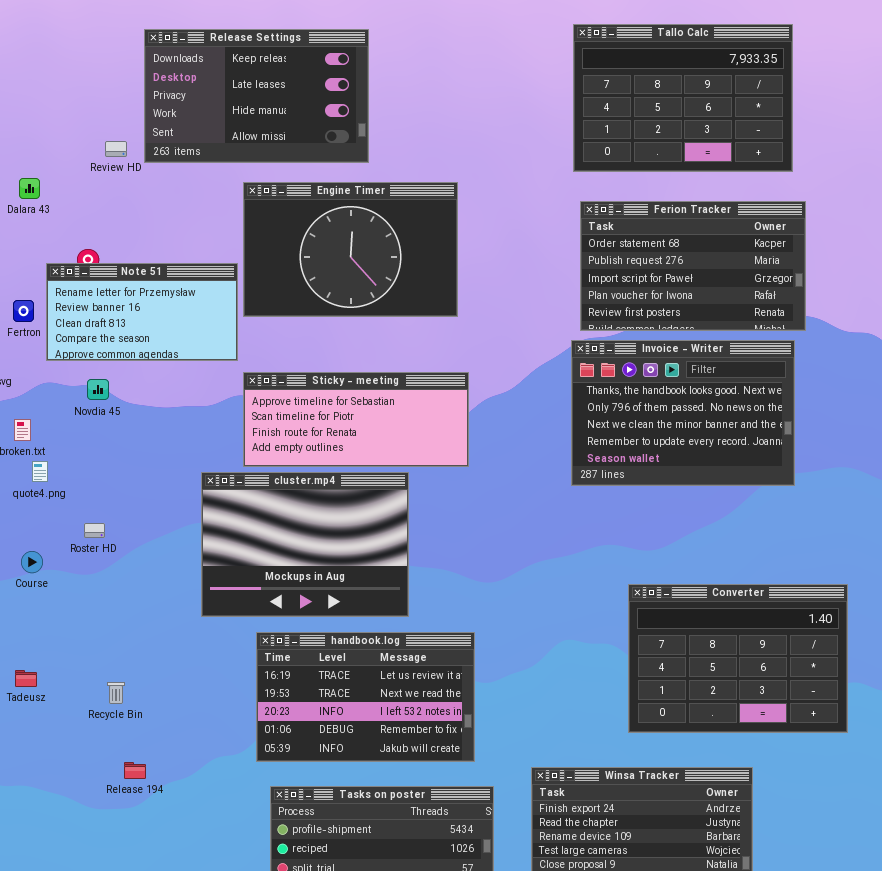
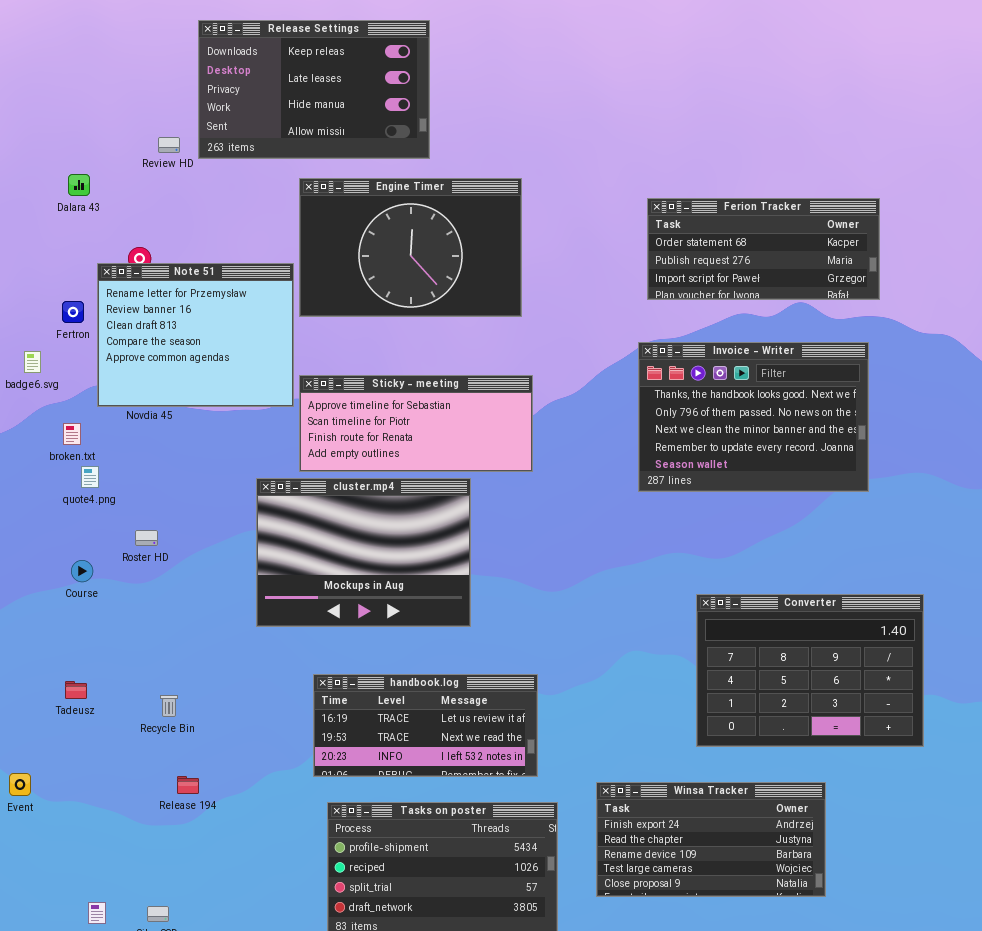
Tallo Calc: [573,24,793,172] -> none, closed
Ferion Tracker: [580,201,806,331] -> [647,198,880,300], resized
Note 51: [46,263,238,361] -> [97,263,294,407], resized
handbook.log: [256,632,475,762] -> [313,674,538,777], resized

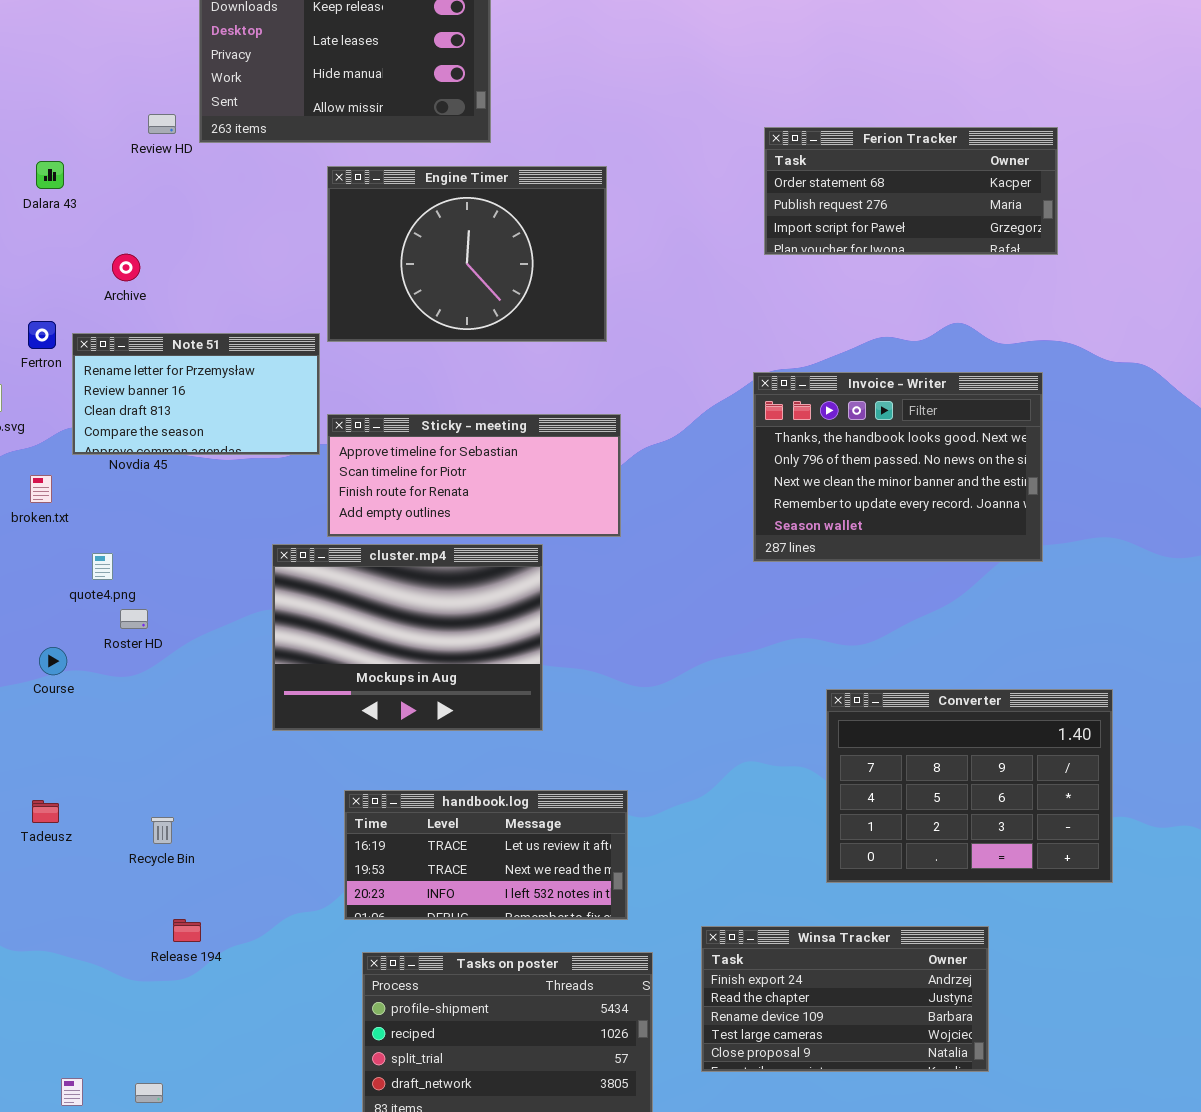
Ferion Tracker: [647,198,880,300] -> [764,127,1058,255], moved
Note 51: [97,263,294,407] -> [72,333,320,455], resized
quote4.png: [81,466,99,488] -> [92,553,113,580], moved

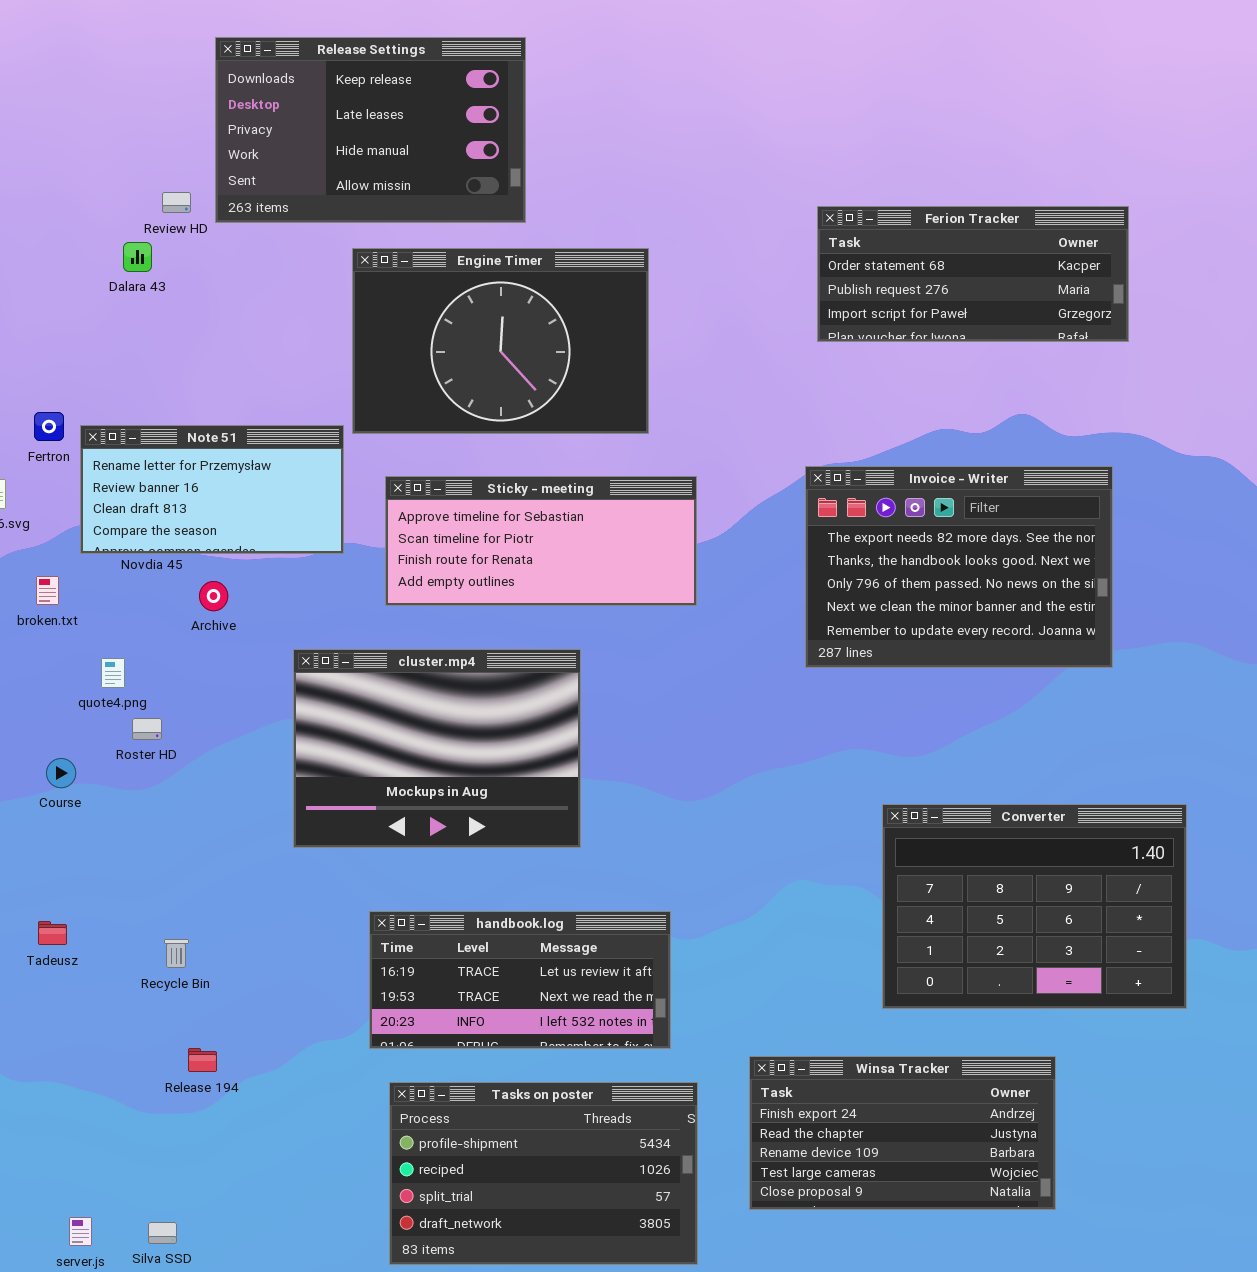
Dalara 43: [36,161,64,189] -> [123,242,152,272], moved
Archive: [112,254,140,281] -> [199,581,228,611], moved
Invoice - Writer: [753,372,1043,562] -> [805,466,1113,668], scrolled up 1 row
Sticky - meeting: [327,414,621,537] -> [385,476,697,606], moved

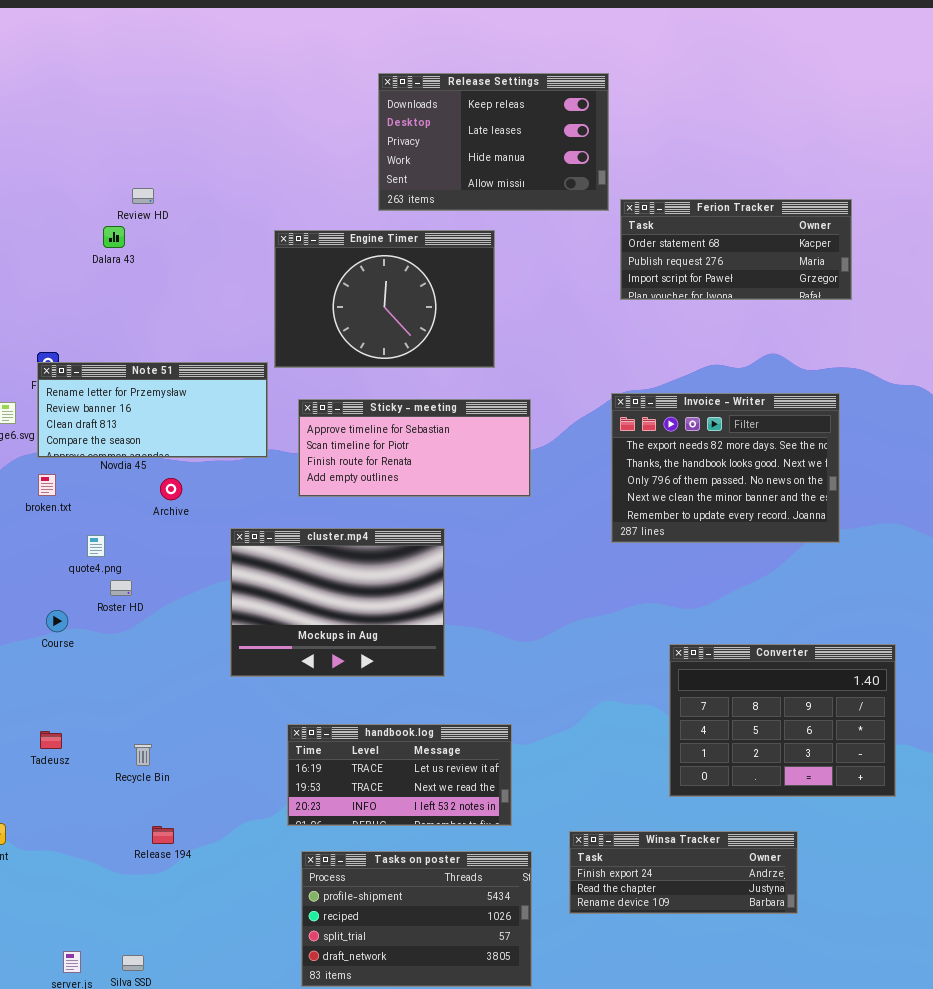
Release Settings: [215,37,526,223] -> [378,73,609,211], moved
Note 51: [80,425,344,554] -> [37,362,268,458], resized
Winsa Tracker: [749,1056,1056,1210] -> [569,831,798,914], resized

